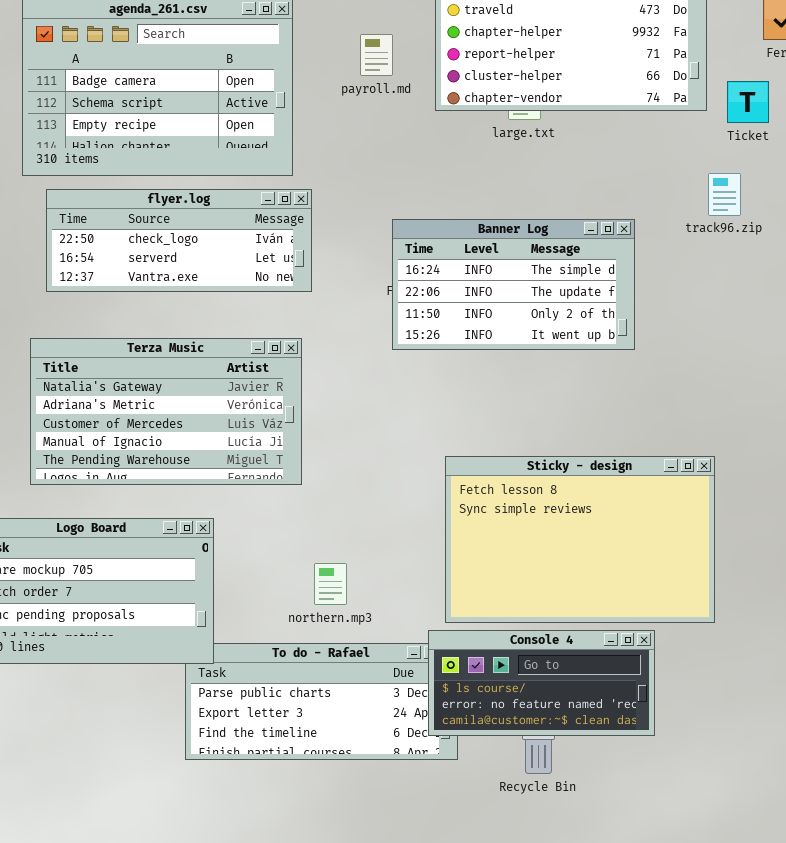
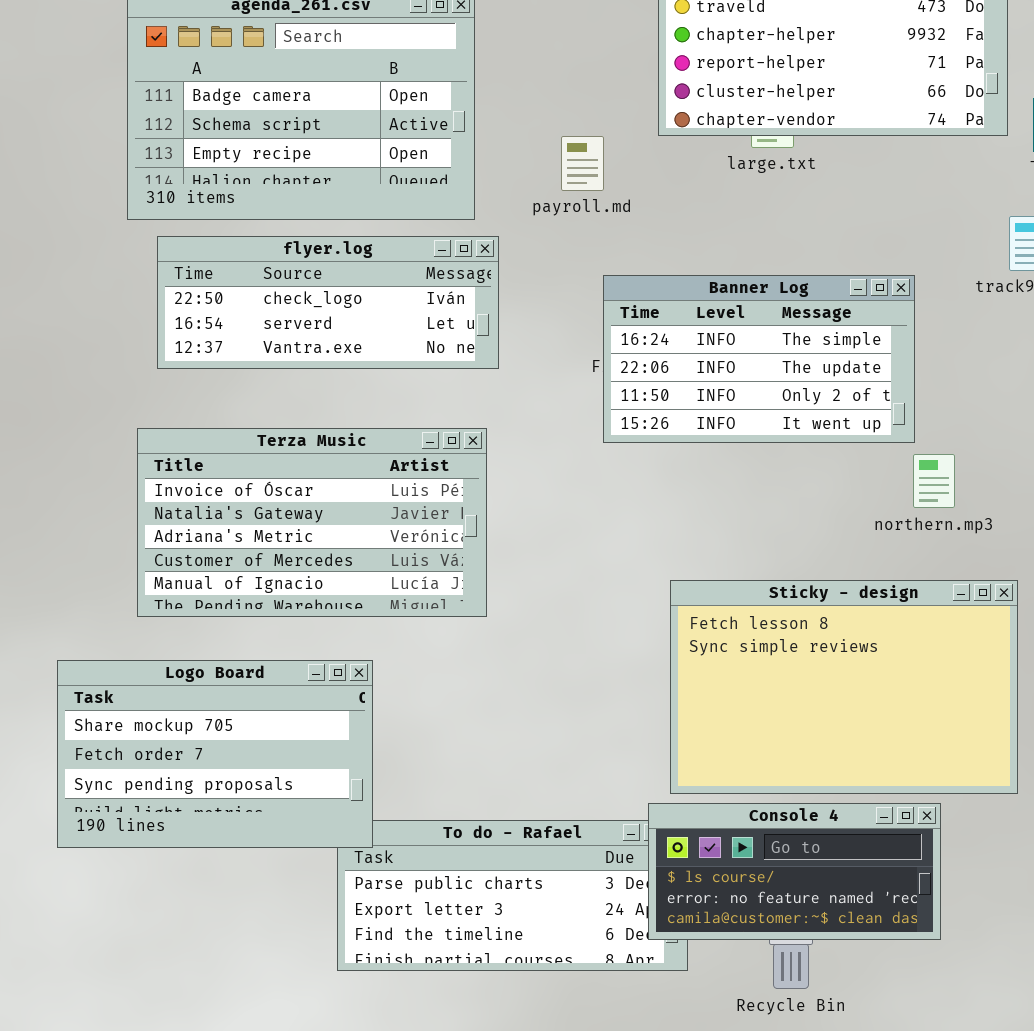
payroll.md: [360,34,393,76] -> [561,136,604,191], moved
Terza Music: [30,338,302,485] -> [137,428,487,617], scrolled up 1 row
northern.mp3: [314,563,347,605] -> [913,454,955,508], moved

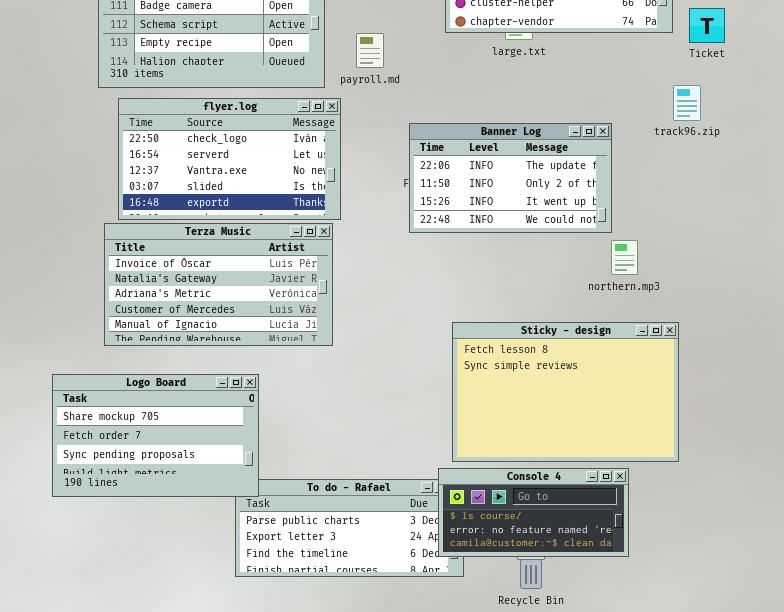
payroll.md: [561,136,604,191] -> [356,33,384,68], moved
flyer.log: [157,236,499,369] -> [118,98,341,220], resized
Banner Log: [603,275,915,443] -> [409,123,612,233], scrolled down 1 row

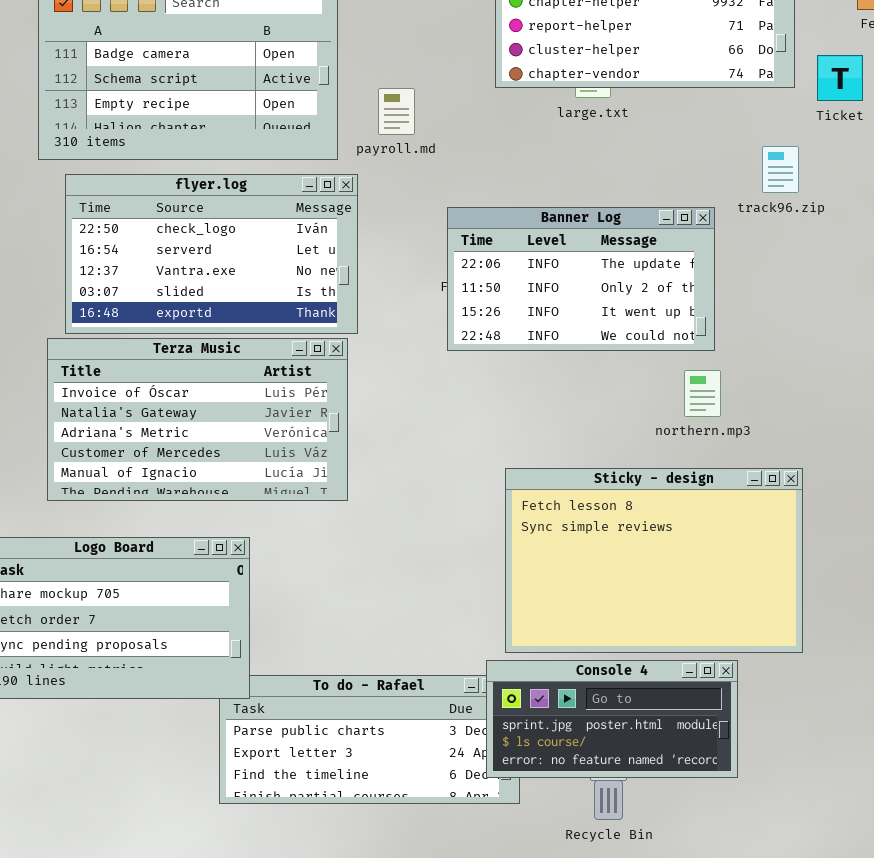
track96.zip: [673,85,701,121] -> [762,146,799,193], moved
northern.mp3: [611,240,638,275] -> [684,370,721,417], moved
Console 4: [438,468,629,557] -> [486,660,738,778], scrolled up 1 row

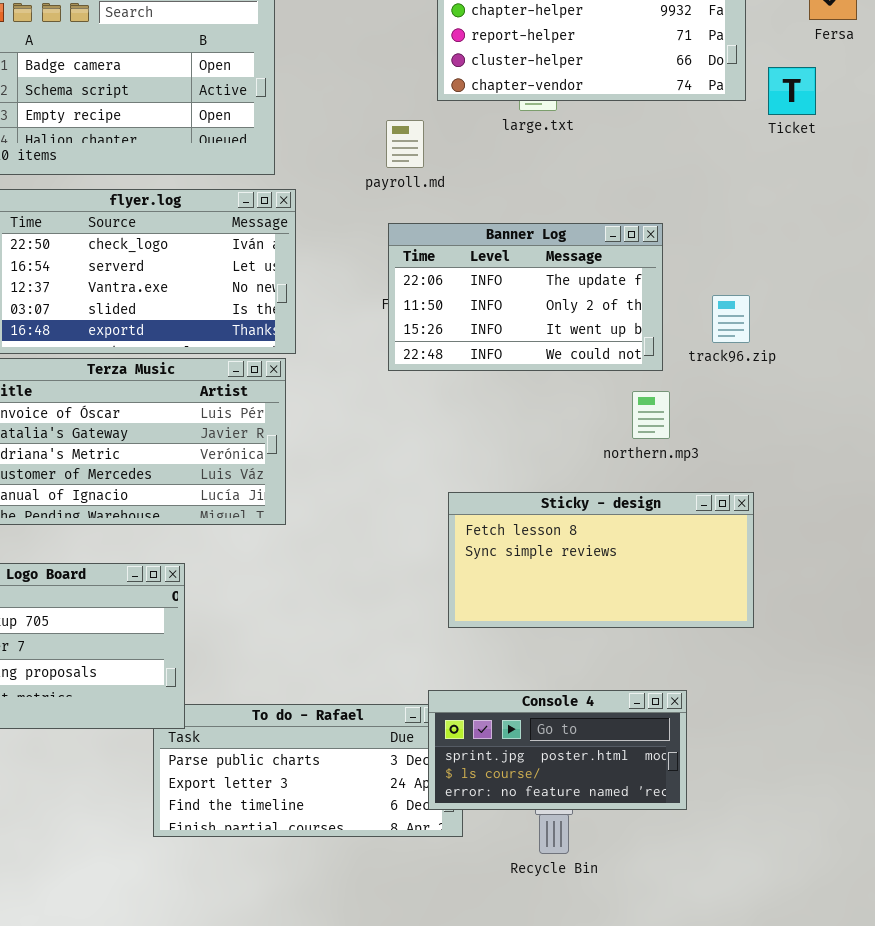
payroll.md: [378,88,415,135] -> [386,120,424,168], moved
track96.zip: [762,146,799,193] -> [712,295,750,343], moved
Sticky - design: [505,468,803,653] -> [448,492,754,628], resized

